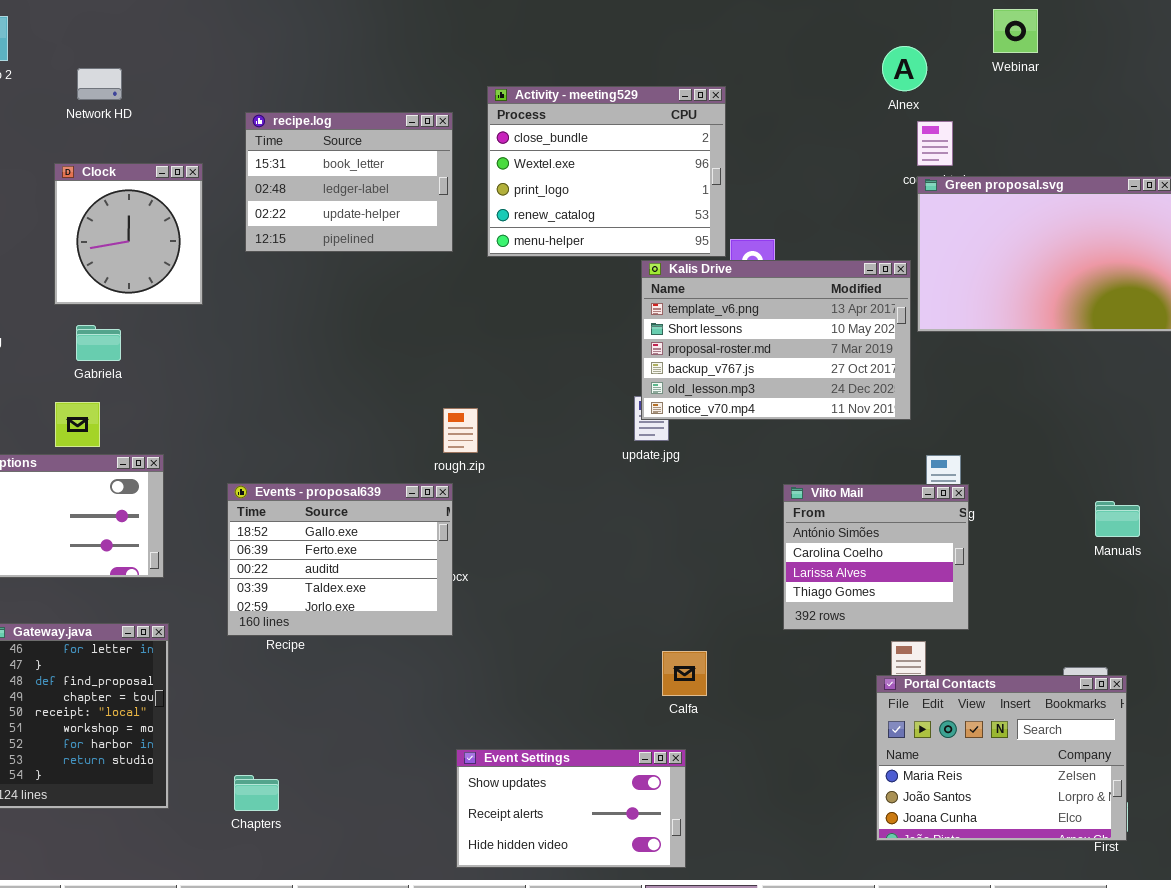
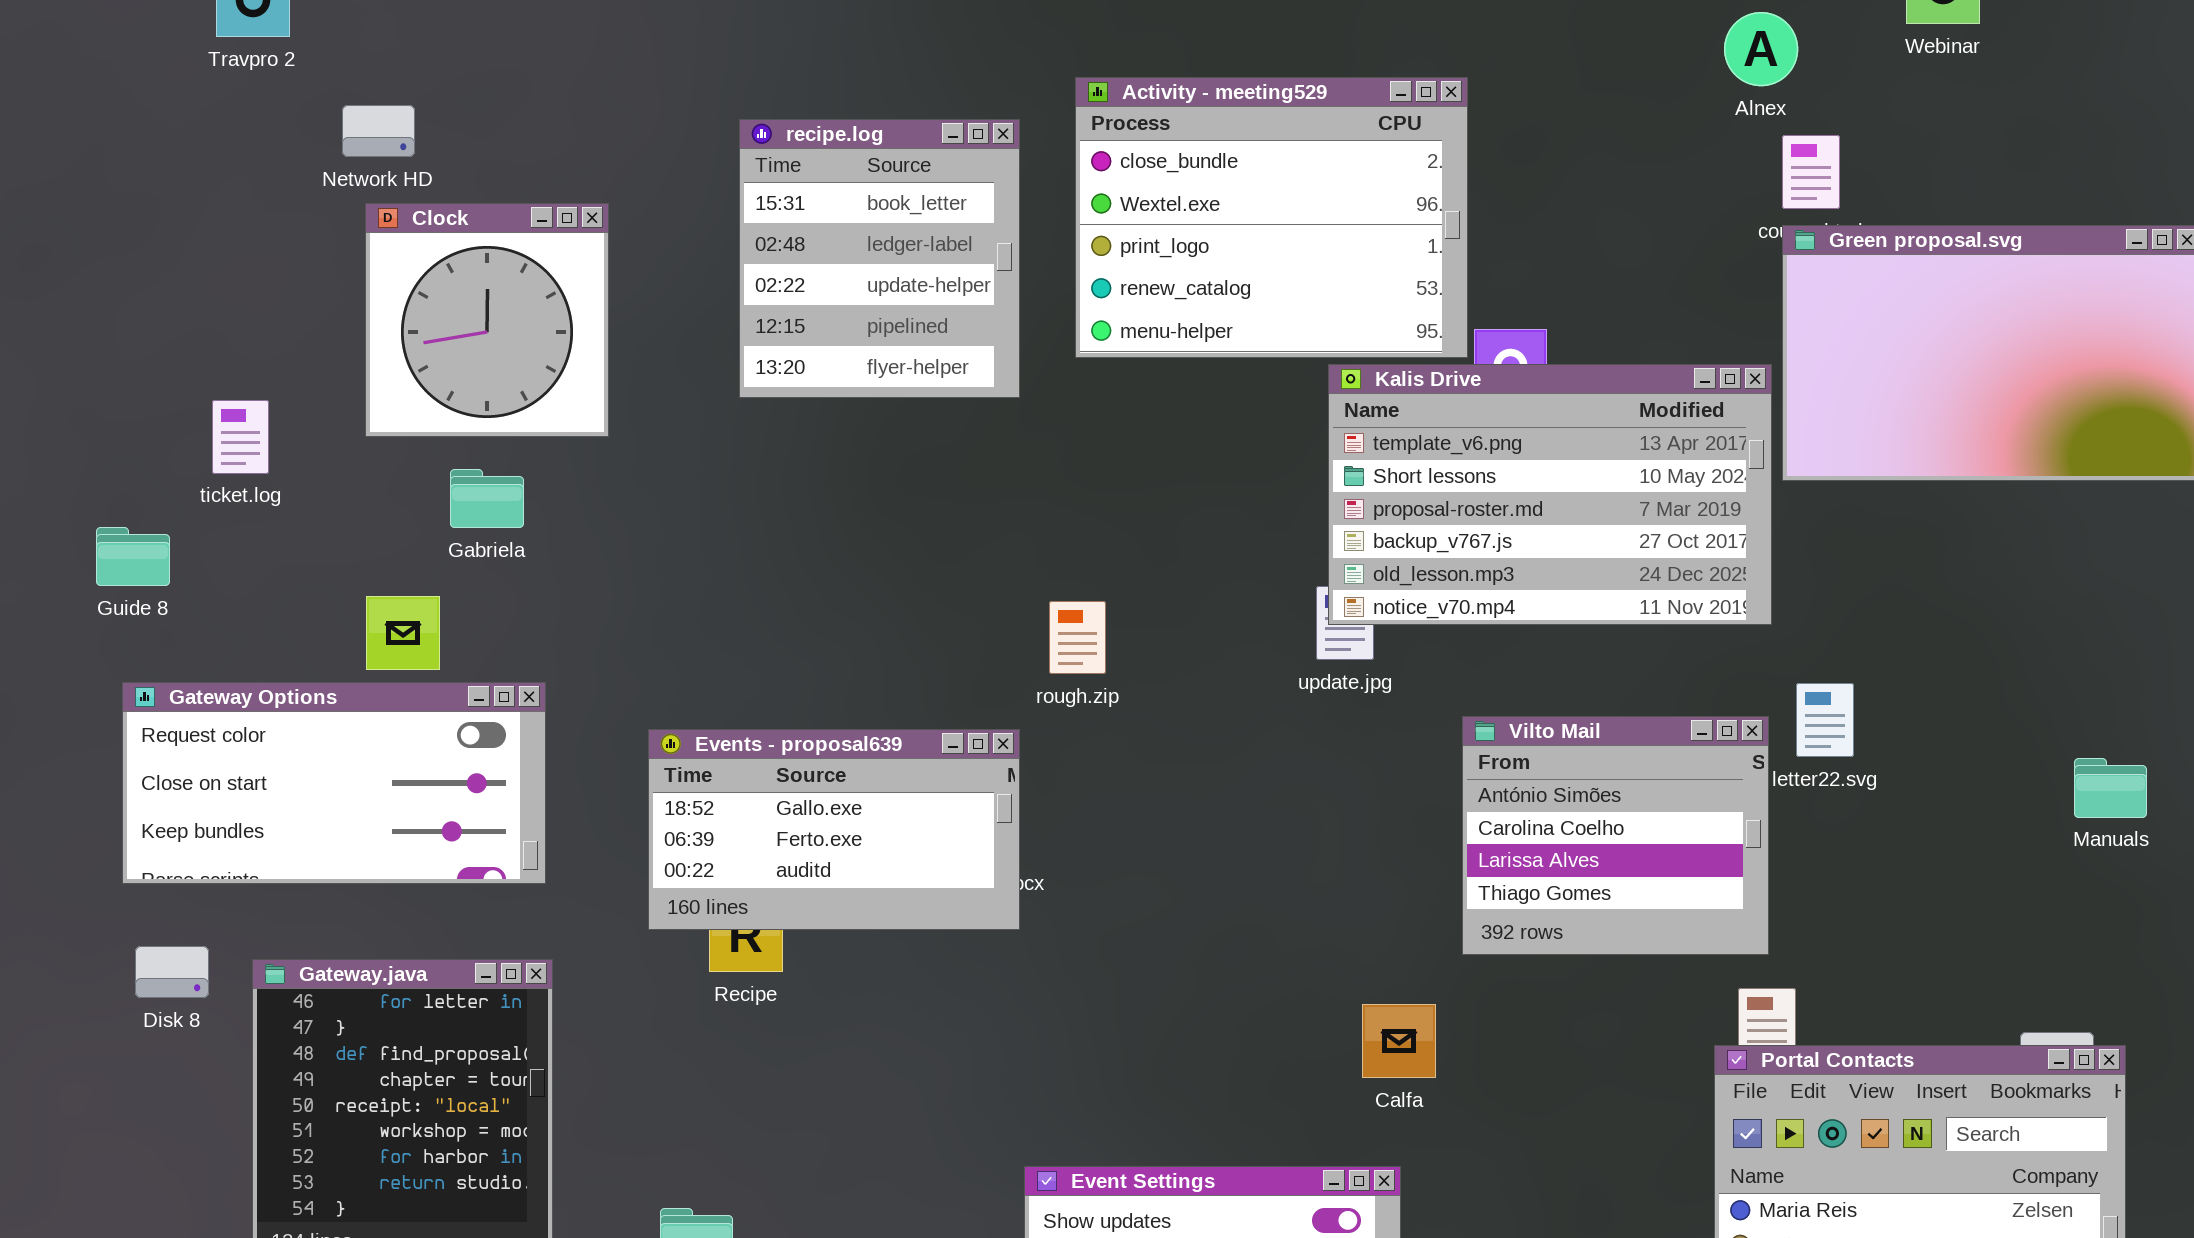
Network HD: [77,68,122,100] -> [342,105,415,157], moved
recipe.log: [245,112,453,252] -> [739,119,1020,398], resized
Gabriela: [76,325,121,361] -> [450,469,524,528], moved
rough.zip: [443,408,478,453] -> [1049,601,1106,674], moved
Events - proposal639: [227,483,453,636] -> [648,729,1020,930], resized
Vilto Mail: [783,484,969,630] -> [1462,716,1769,955], moved

